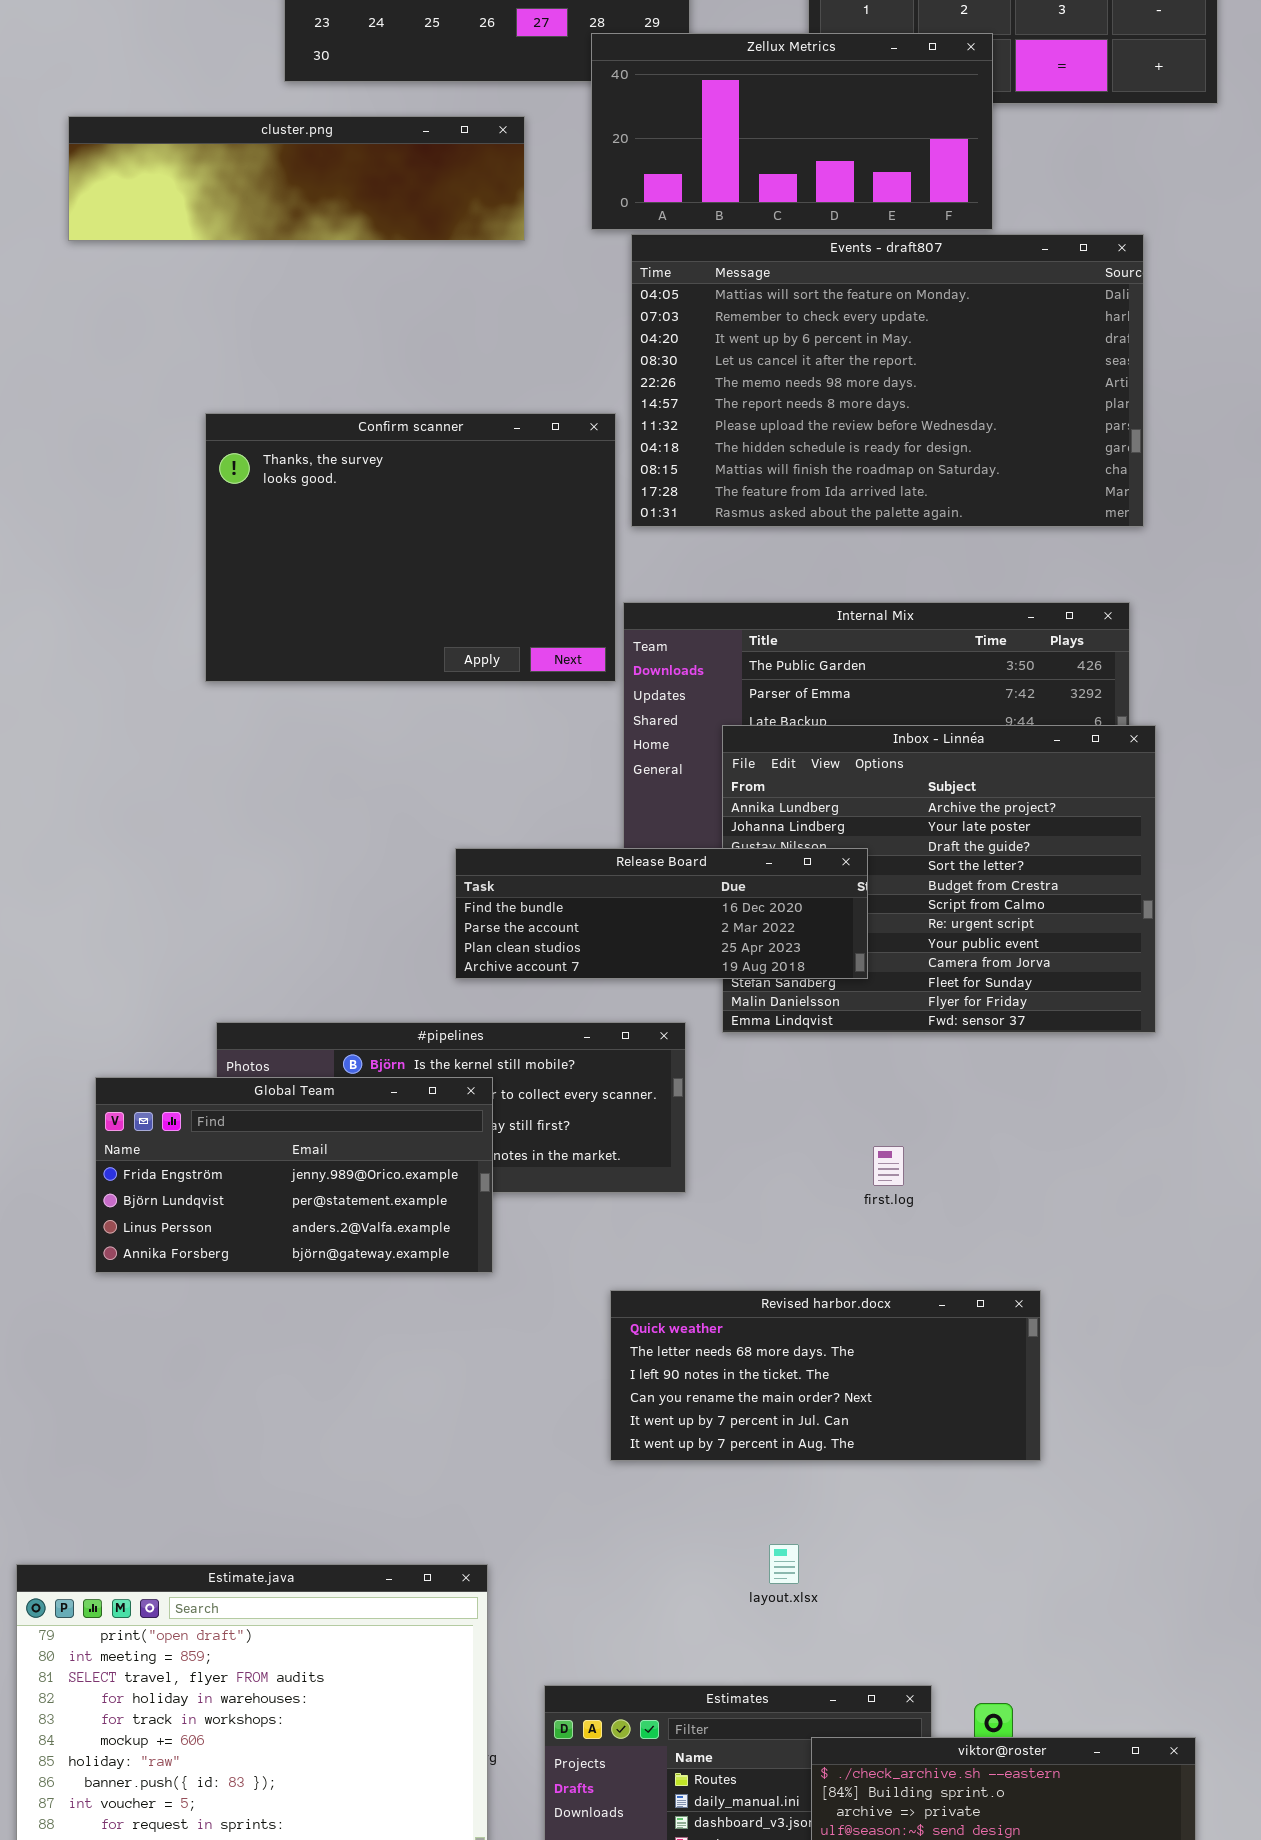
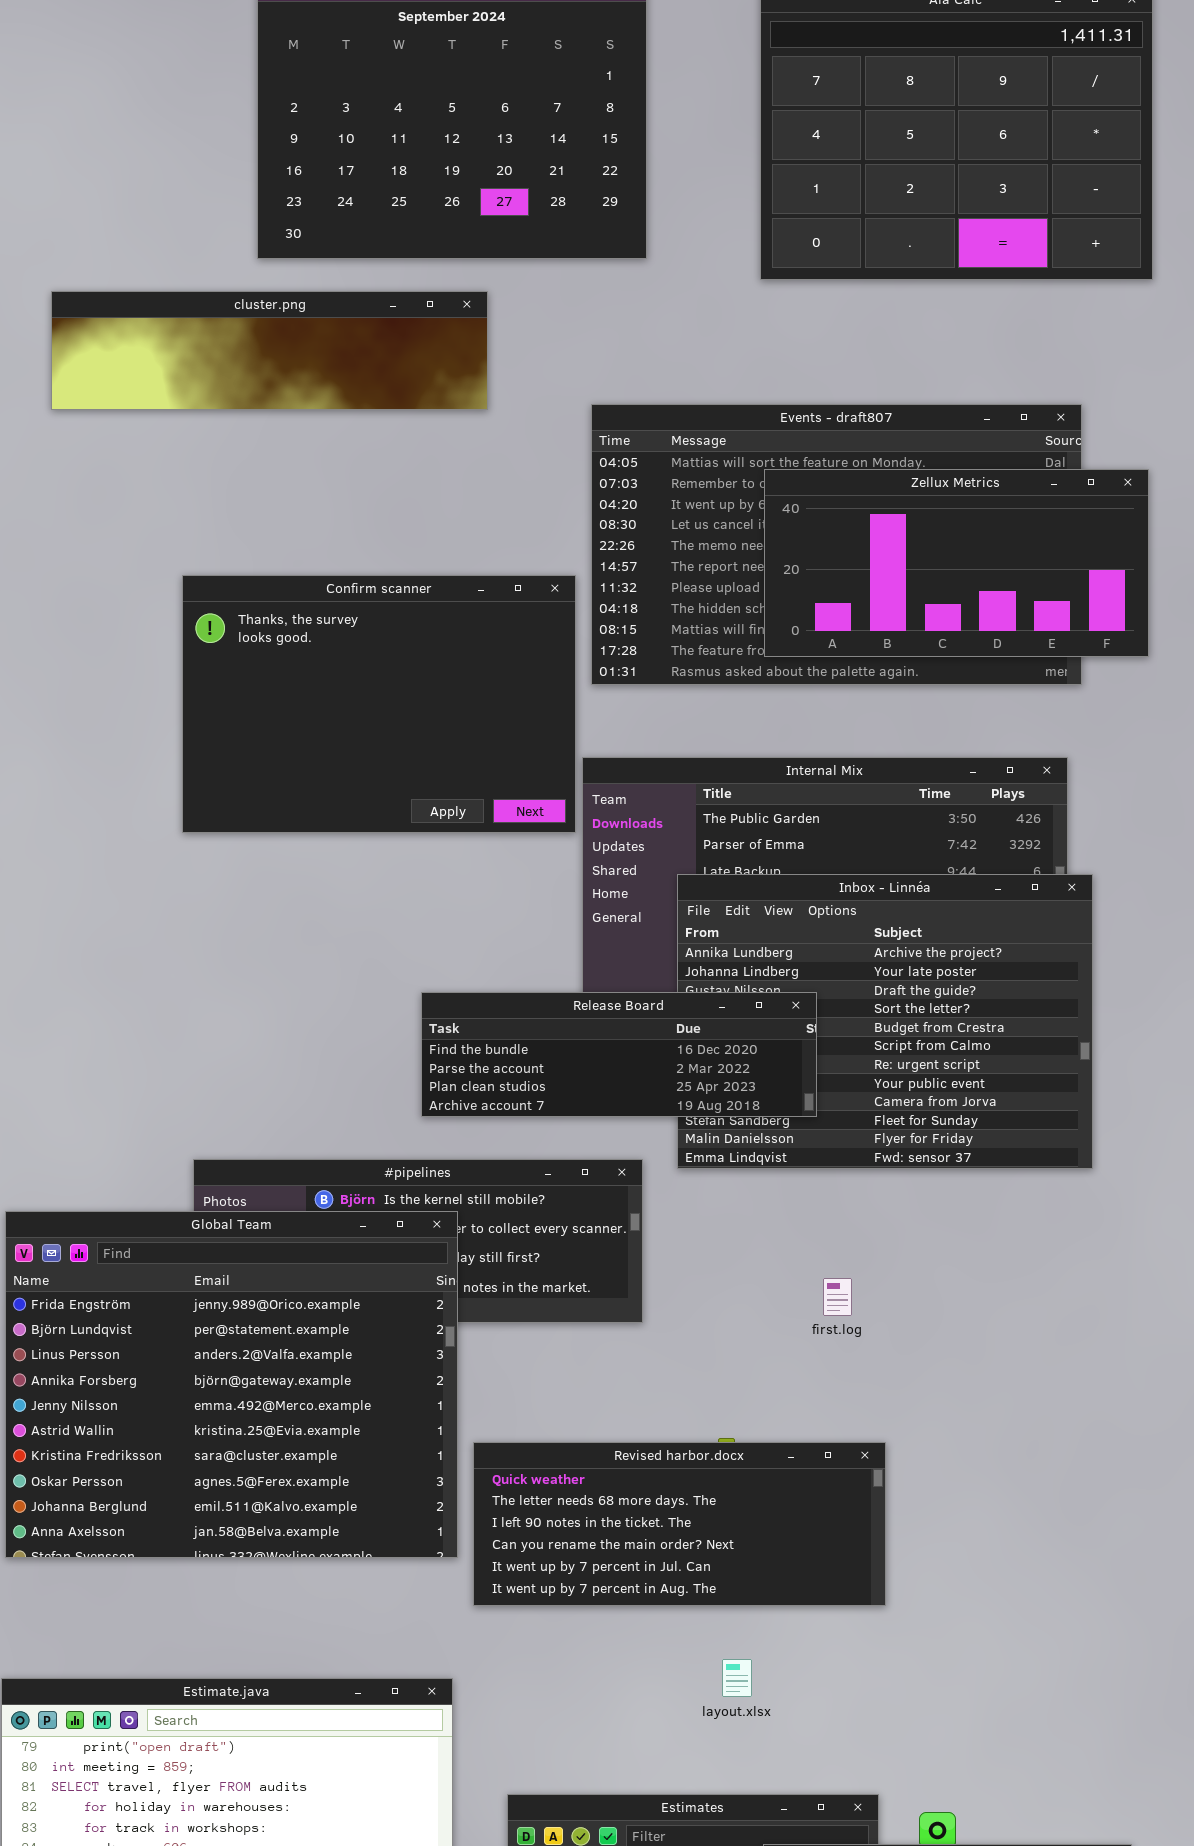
Zellux Metrics: [591,33,993,230] -> [764,469,1149,657], moved
Global Team: [95,1077,493,1273] -> [5,1211,458,1558], resized
Revised harbor.docx: [610,1290,1041,1461] -> [473,1442,886,1606], moved

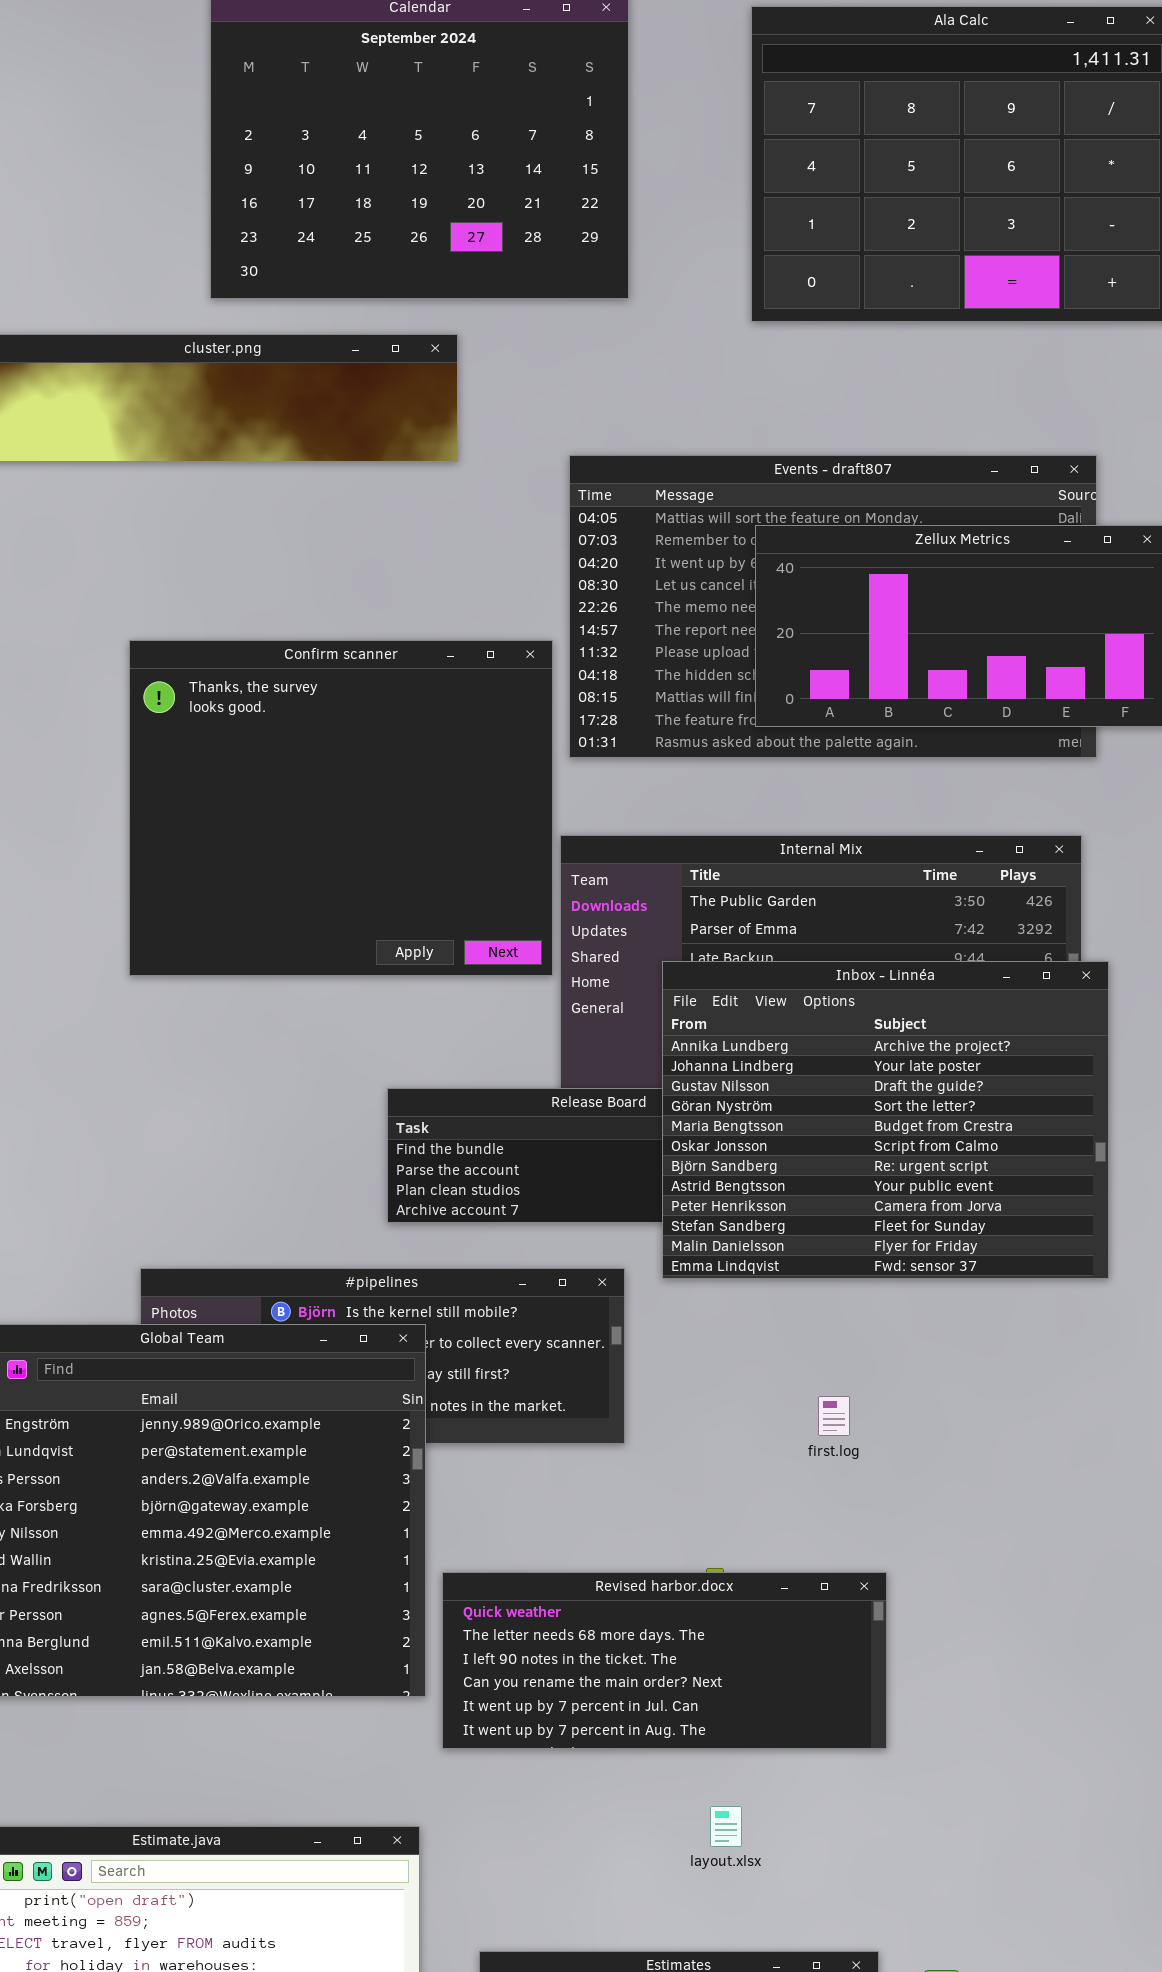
Confirm scanner: [182,575,576,833] -> [129,640,553,976], resized
Inbox - Linnéa: [677,874,1093,1169] -> [662,961,1109,1279], raised

